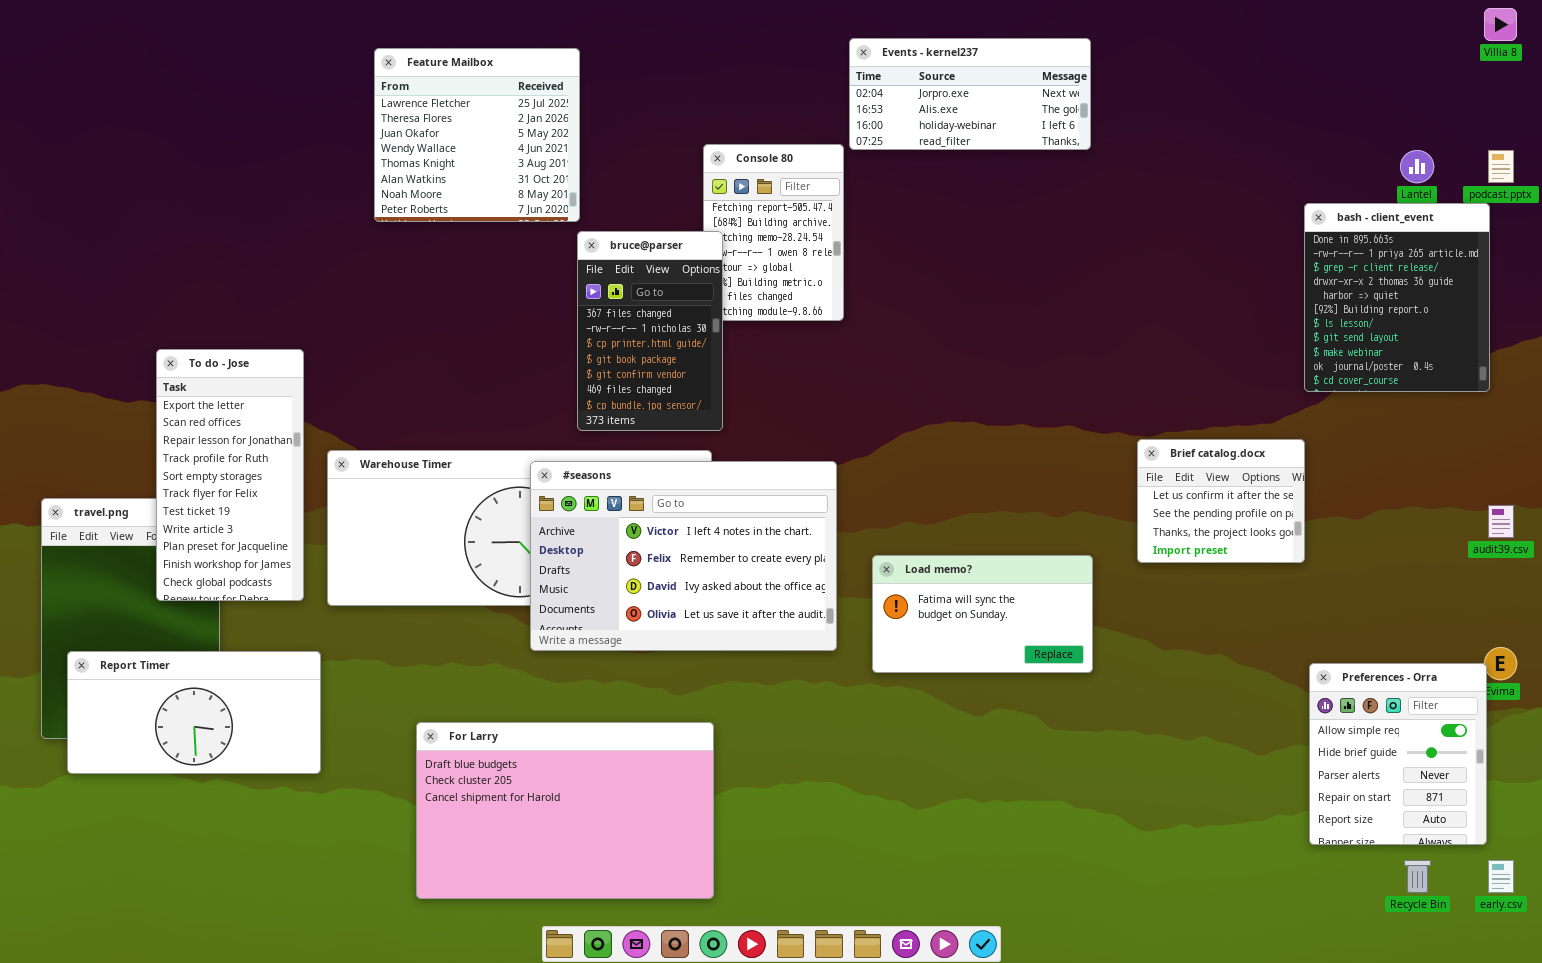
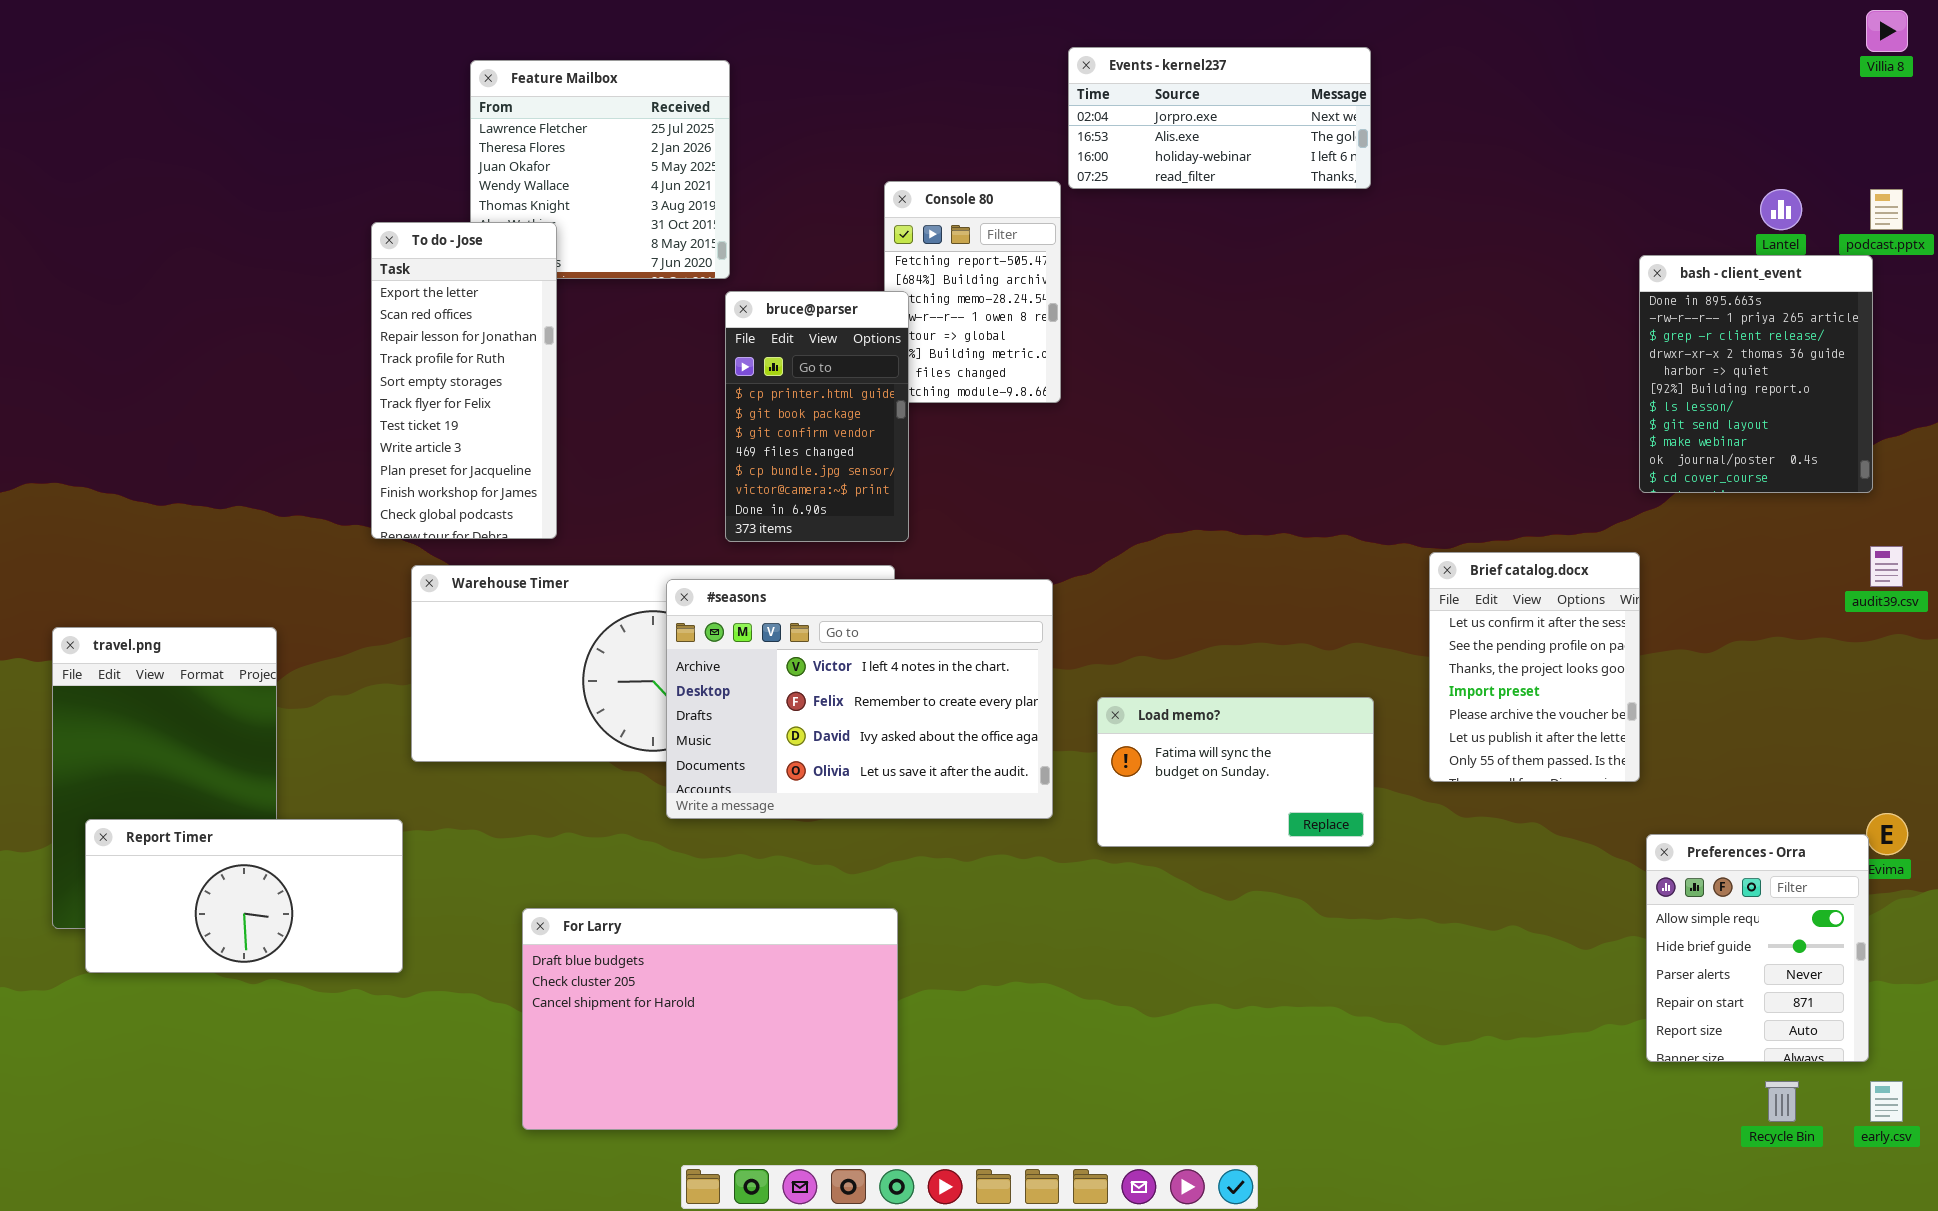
bruce@parser: [577,231,723,431] -> [725,291,909,542], scrolled down 2 rows
To do - Jose: [156,349,304,601] -> [371,222,557,539], moved
Brief catalog.docx: [1137,439,1305,563] -> [1429,552,1640,782], resized
audit39.csv: [1488,505,1514,538] -> [1870,546,1903,587], moved

